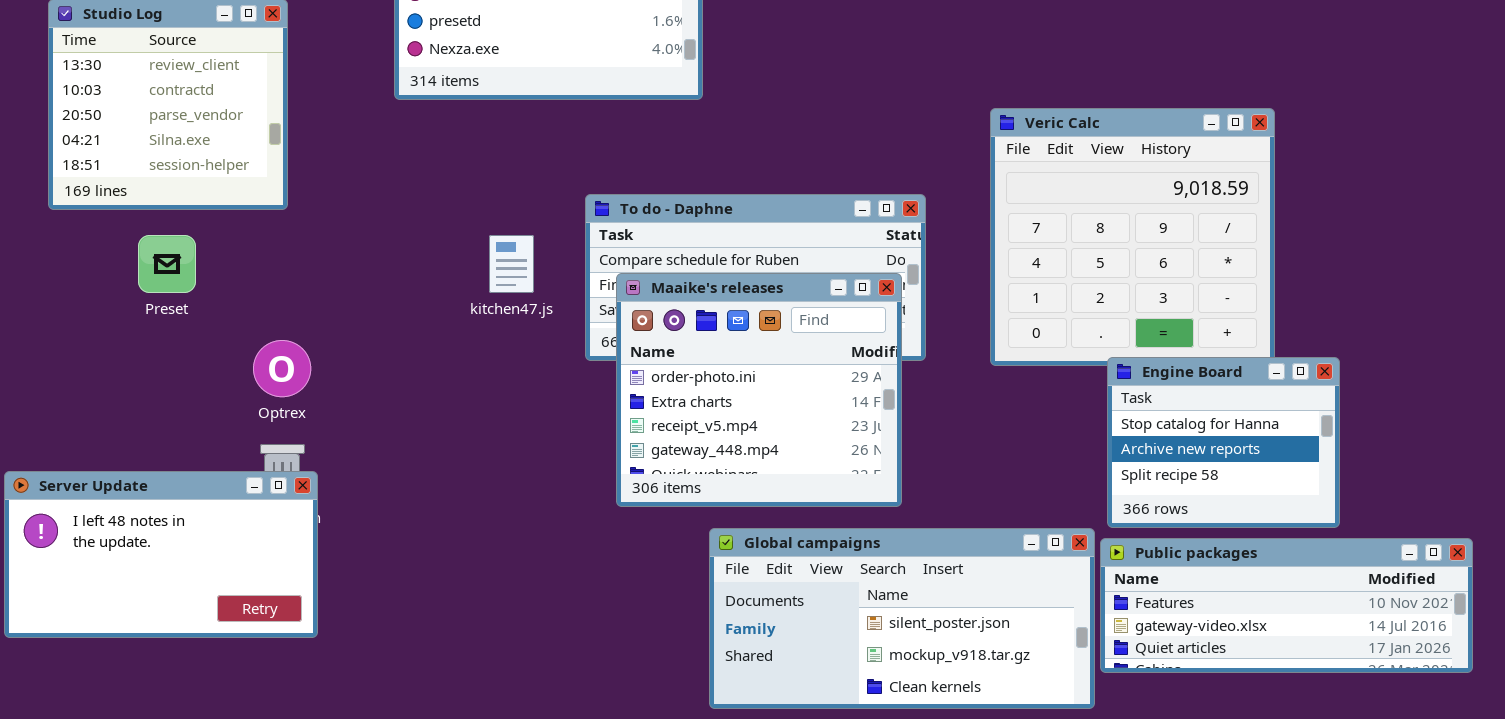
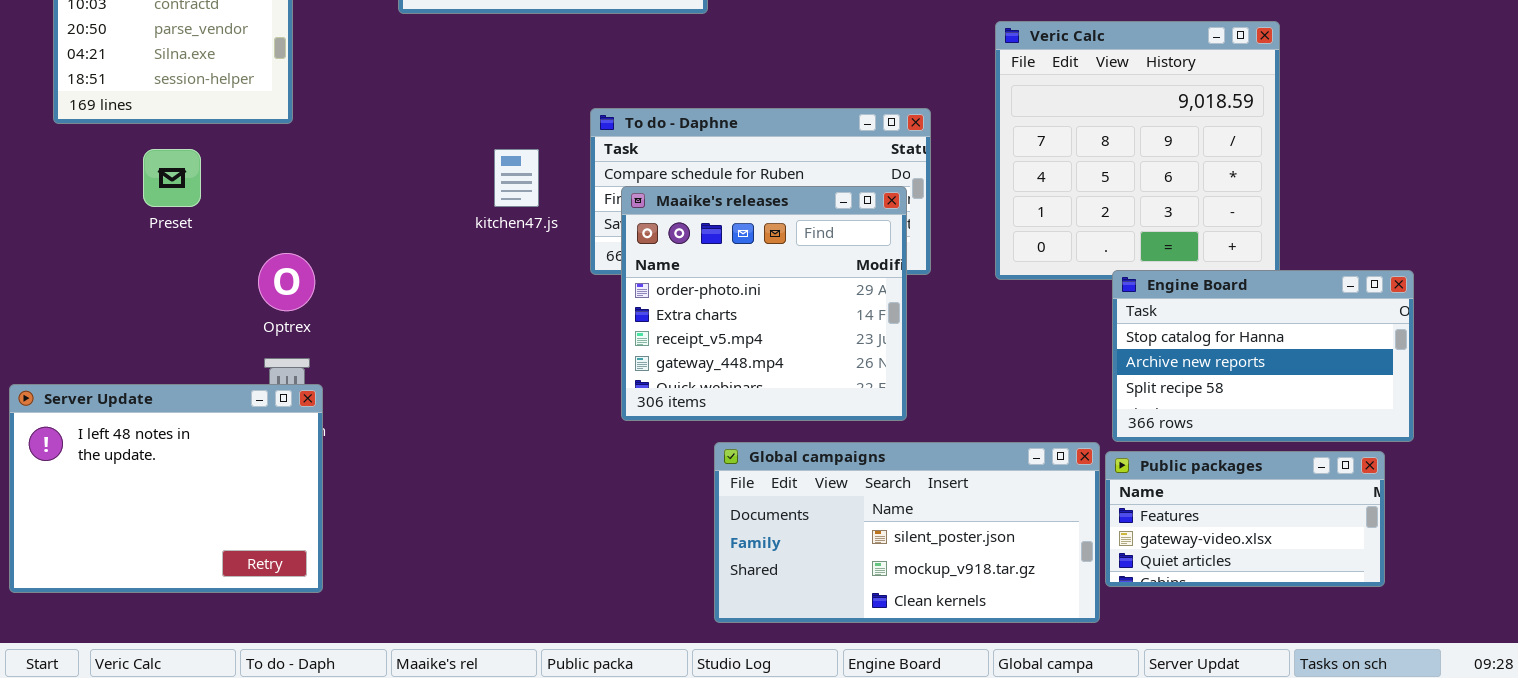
Engine Board: [1107,357,1340,528] -> [1112,270,1414,442], resized
Server Update: [4,471,318,638] -> [9,384,323,593], resized
Public packages: [1100,538,1473,673] -> [1105,451,1385,587], resized

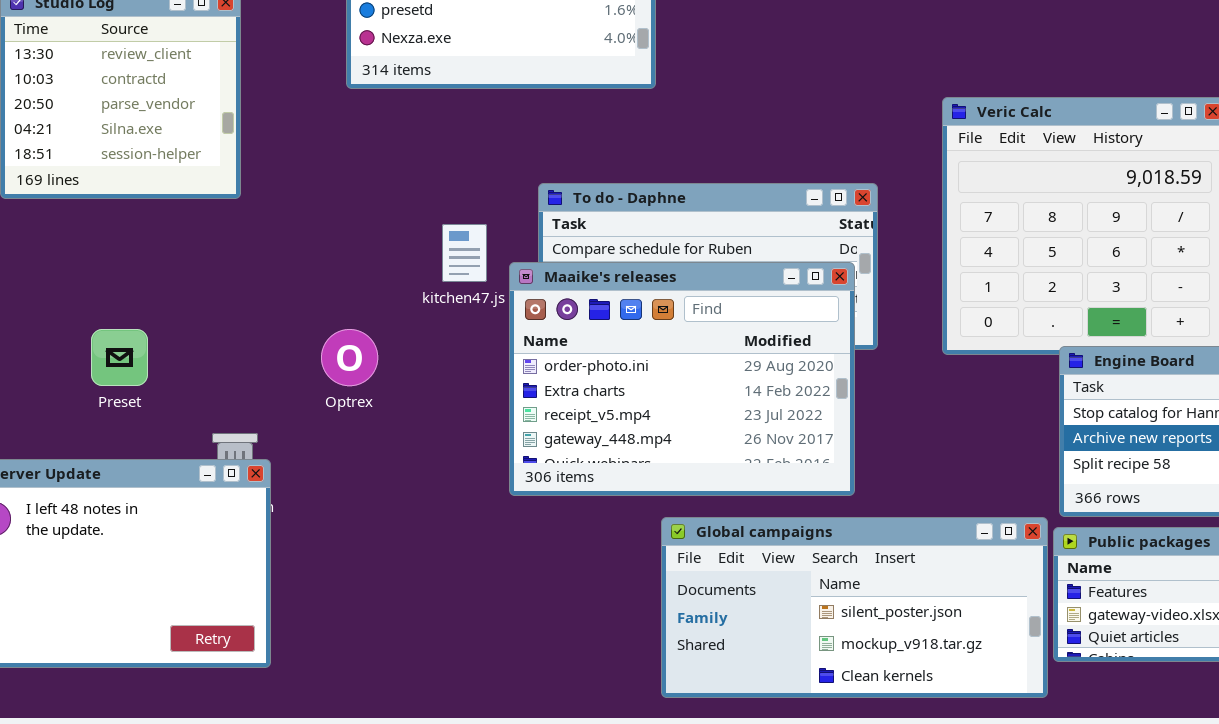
Preset: [143,149,201,207] -> [91,329,148,386], moved
Maaike's releases: [621,186,907,421] -> [509,262,855,496], resized
Optrex: [258,253,315,311] -> [321,329,378,386], moved

